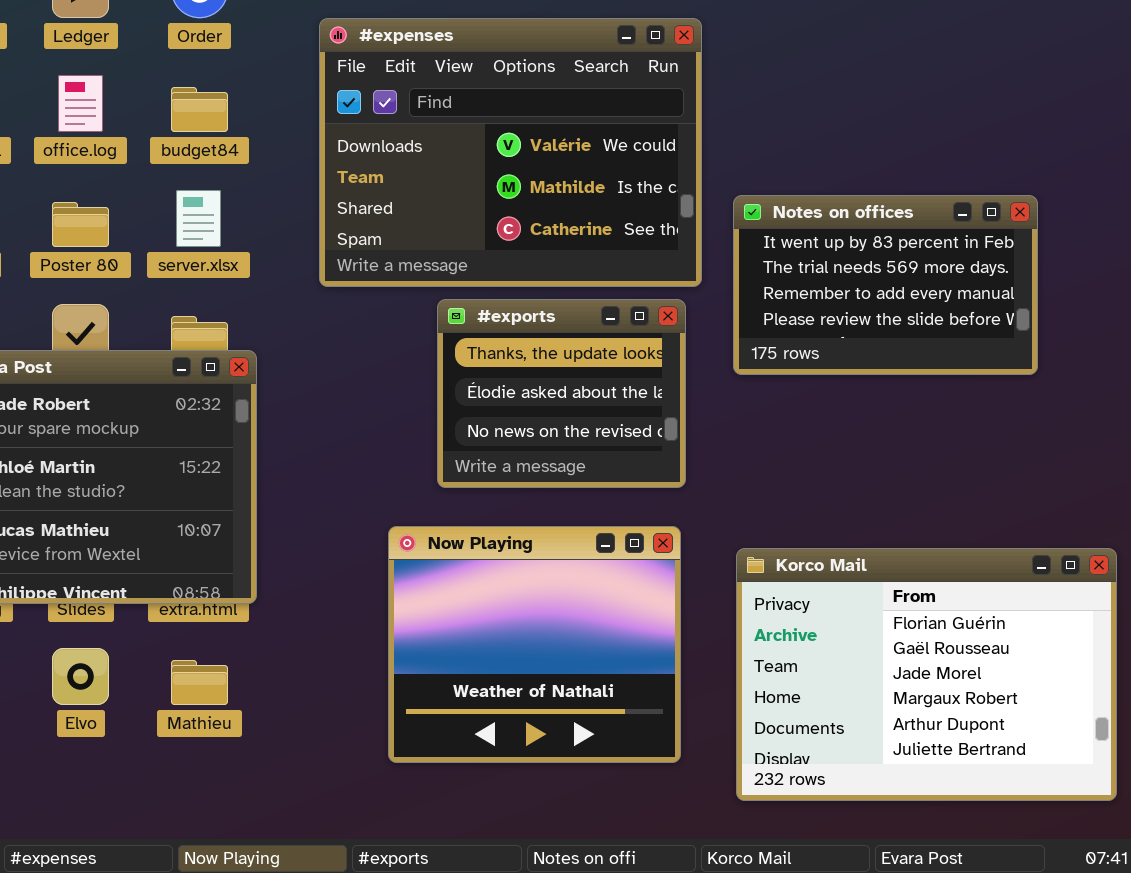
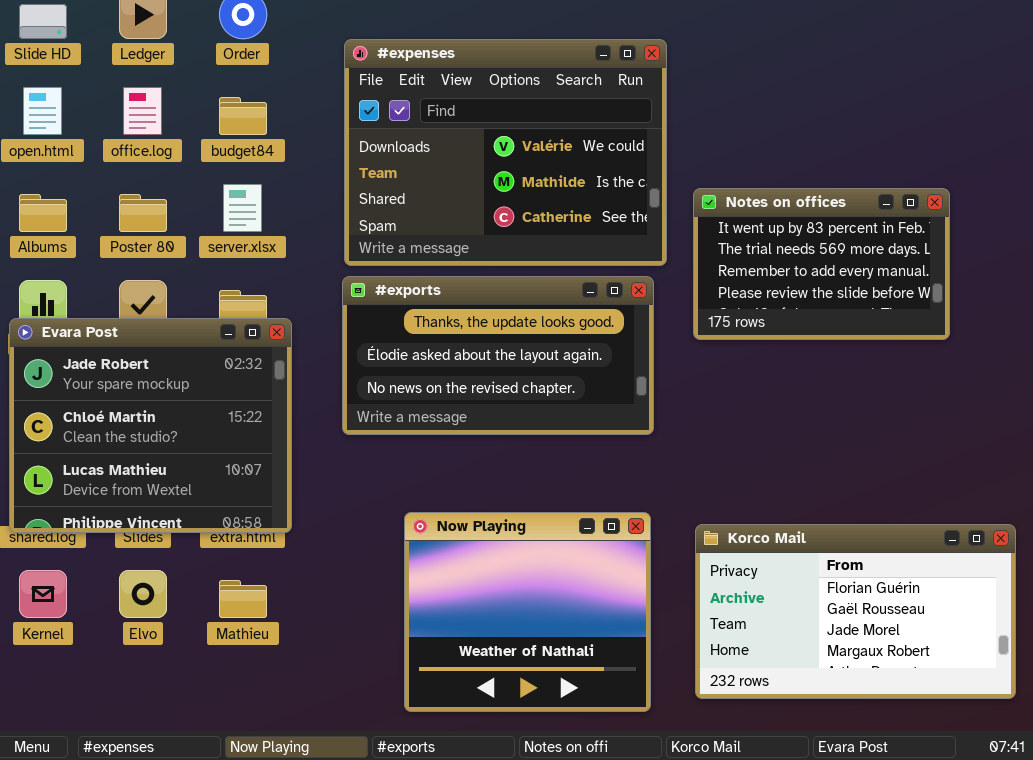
#exports: [437,299,686,488] -> [342,276,654,435], resized
Now Playing: [388,526,681,763] -> [404,512,651,712], moved
Korco Mail: [736,548,1117,801] -> [695,524,1016,699], resized

